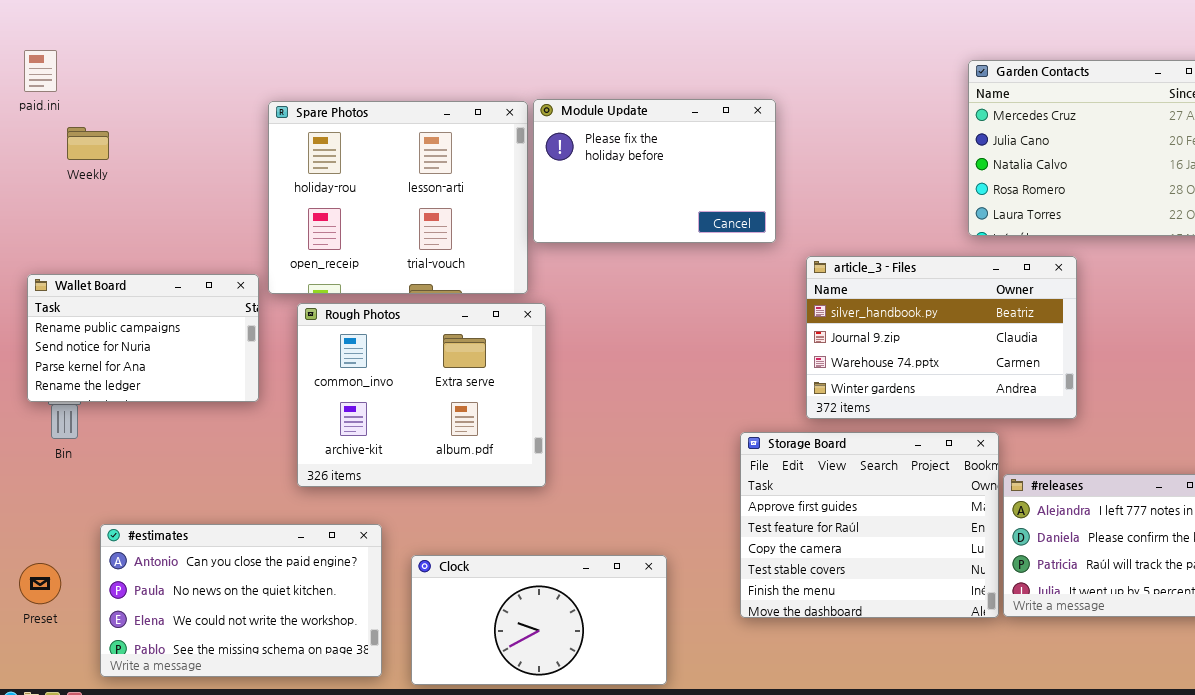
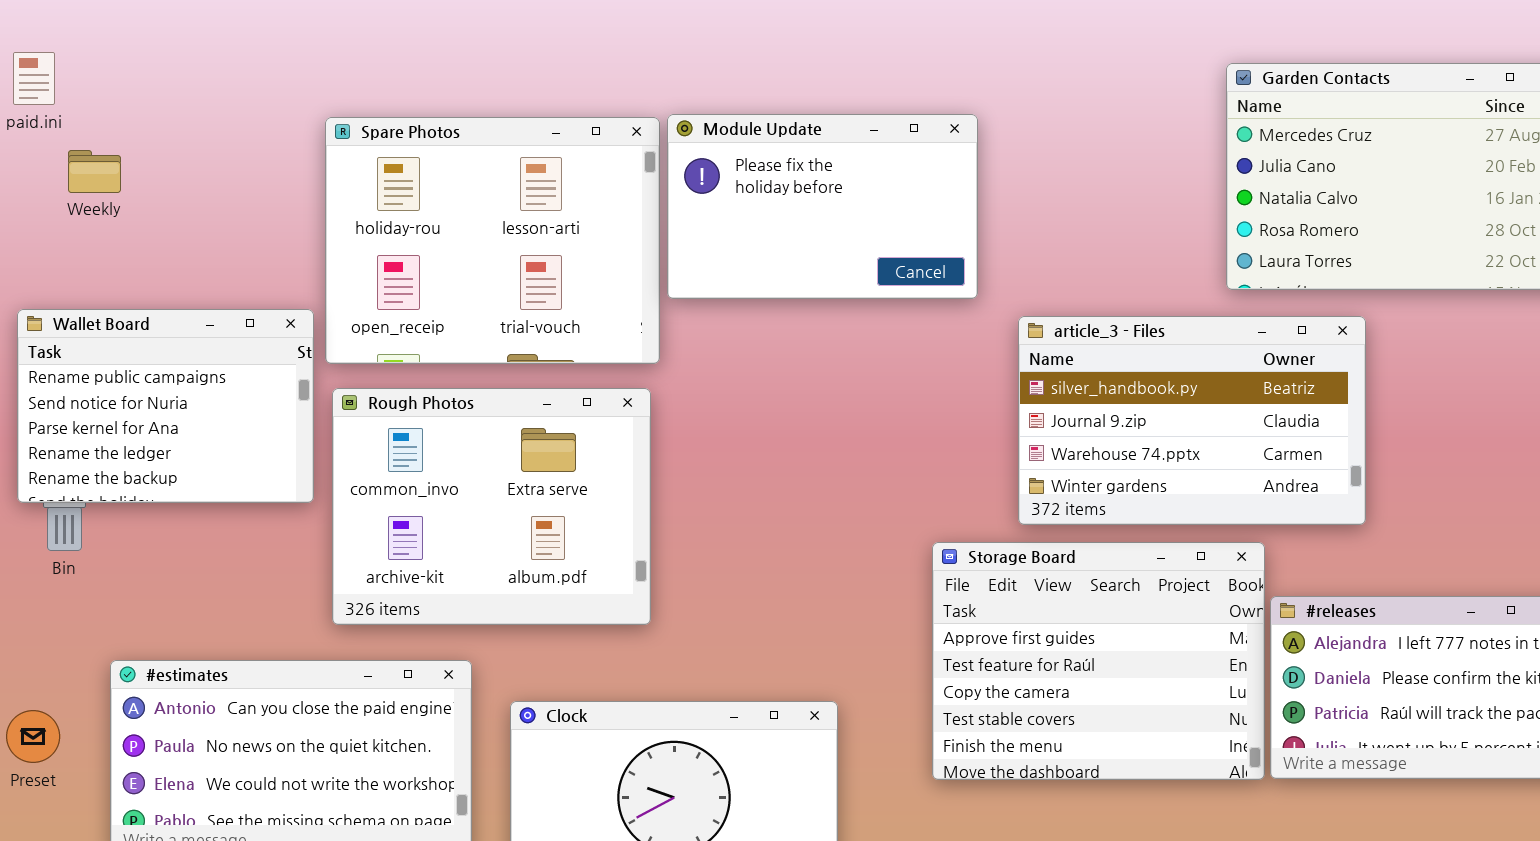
Wallet Board: [27,274,259,402] -> [17,309,314,503], resized
Rough Photos: [297,303,546,487] -> [332,388,651,625], moved

